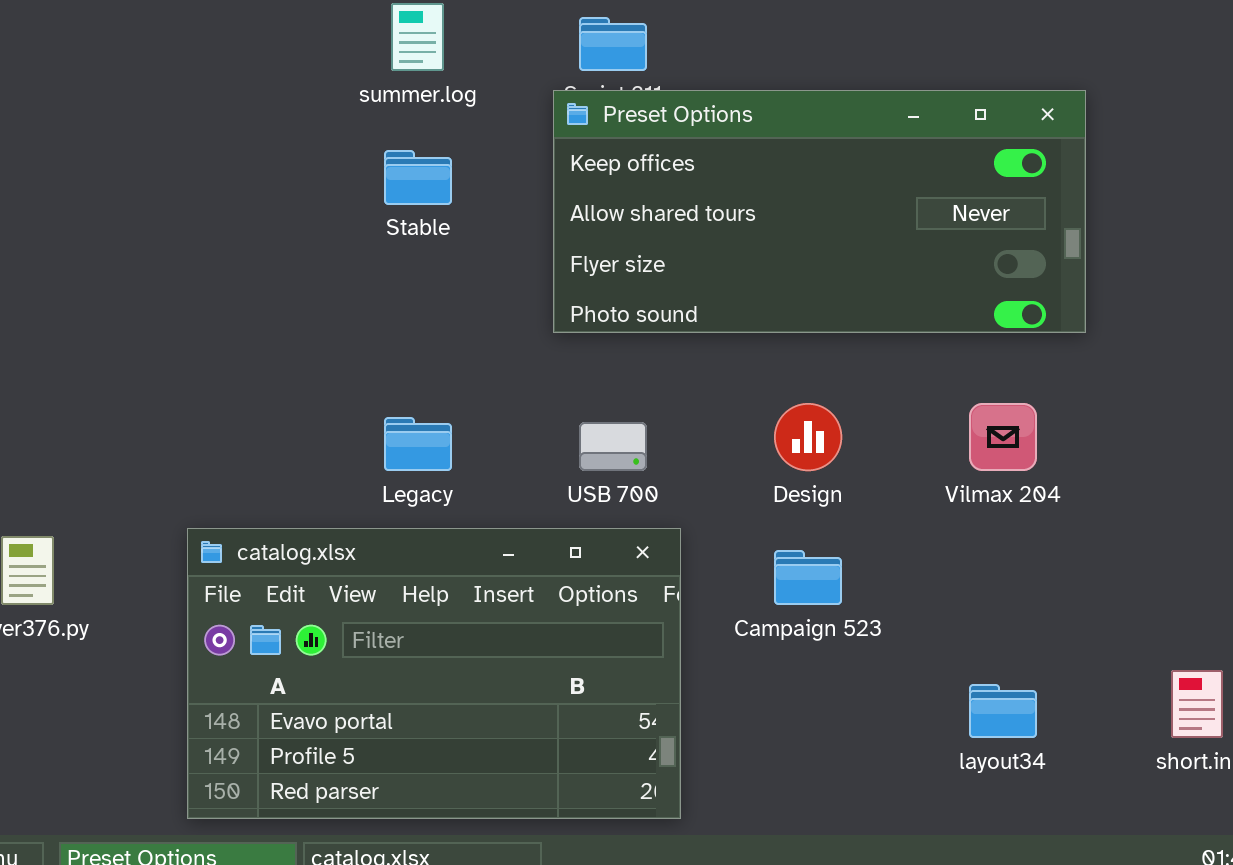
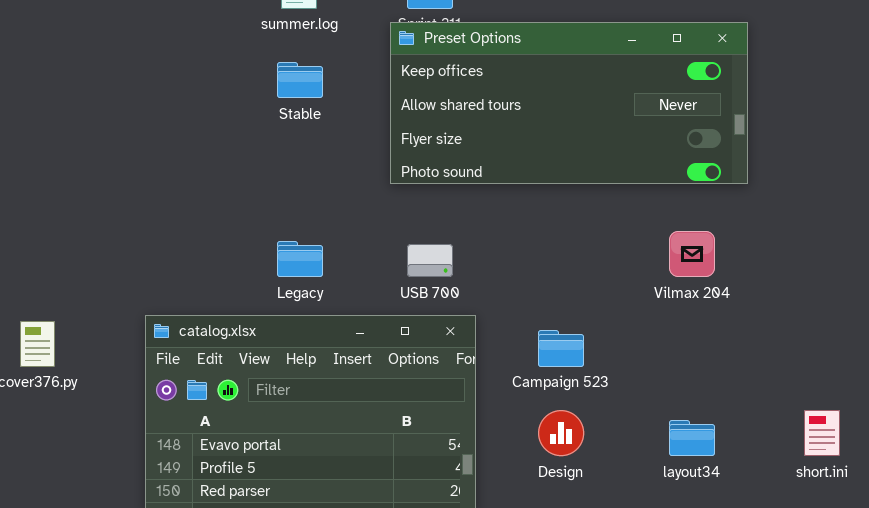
Design: [774,403,842,471] -> [538,410,584,456], moved

